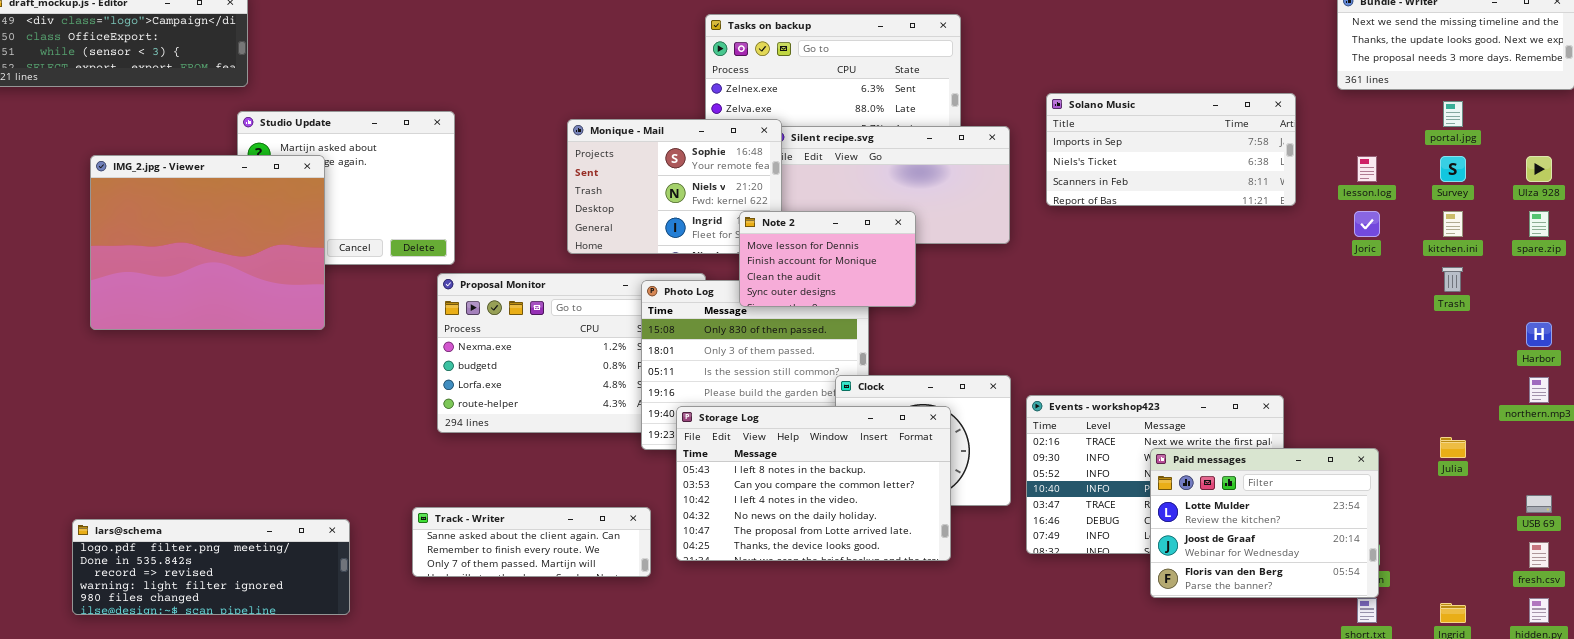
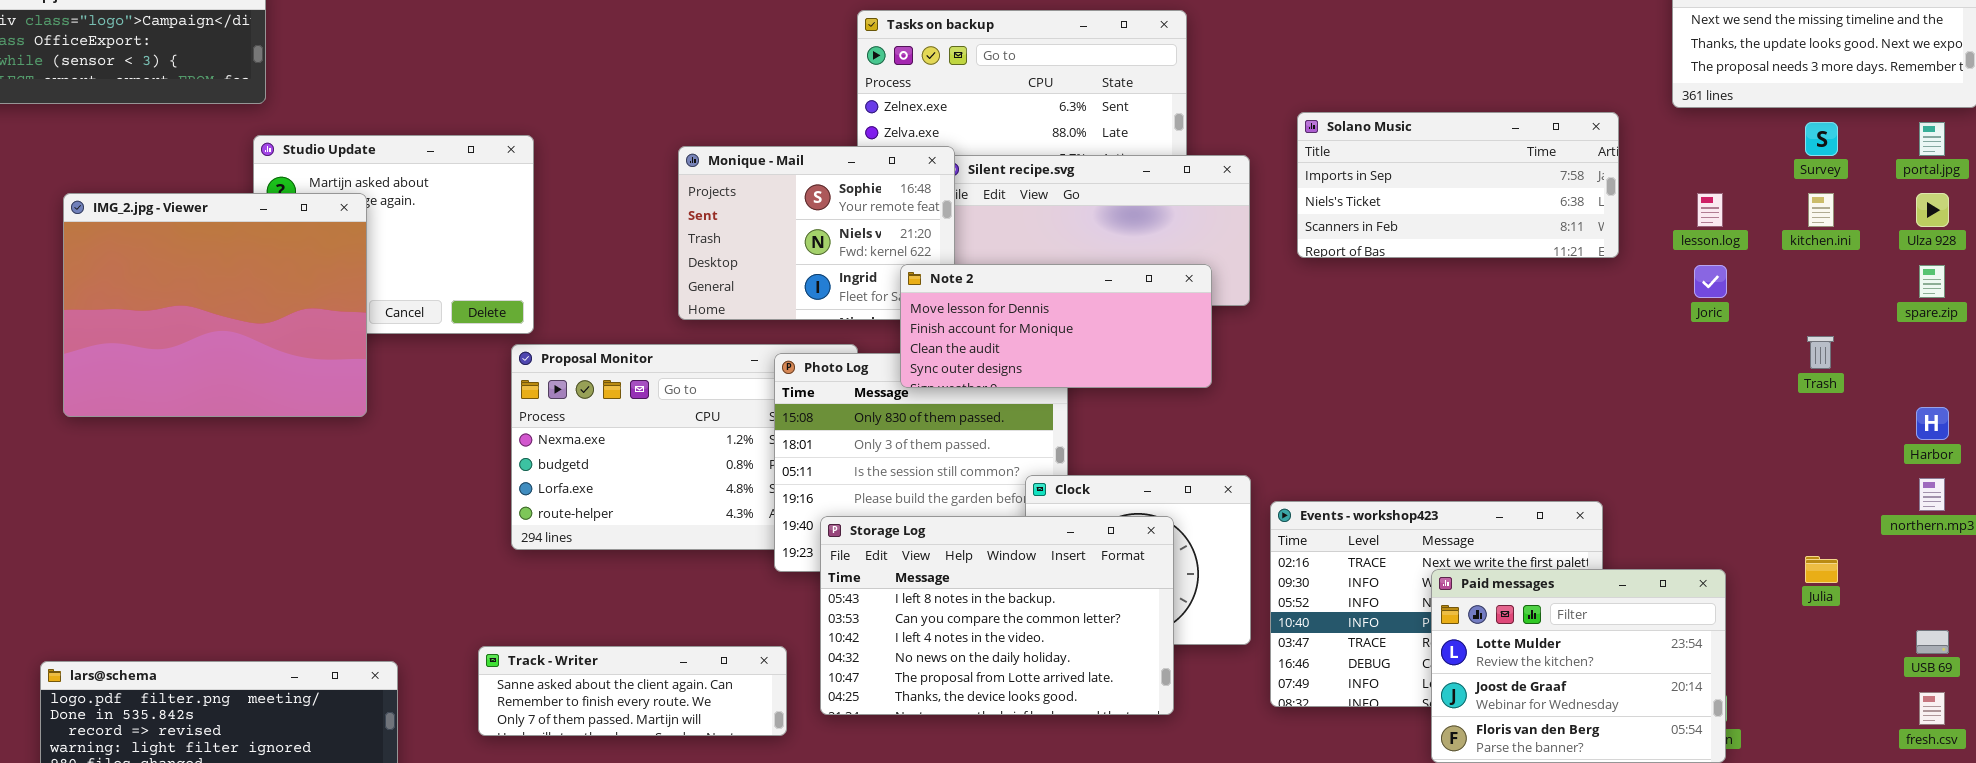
portal.jpg: [1443,101,1463,127] -> [1919,122,1945,156], moved
Survey: [1440,156,1466,182] -> [1805,122,1838,156], moved
Note 2: [739,211,916,307] -> [900,264,1212,388], resized
kitchen.ini: [1443,211,1463,237] -> [1808,193,1834,227], moved

